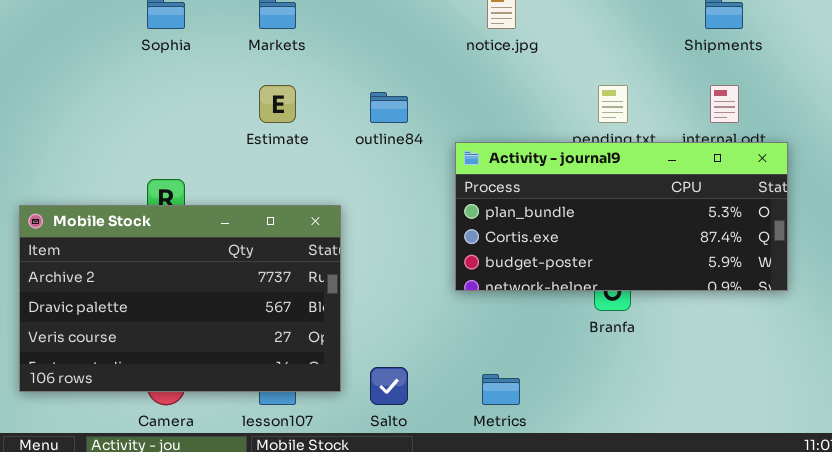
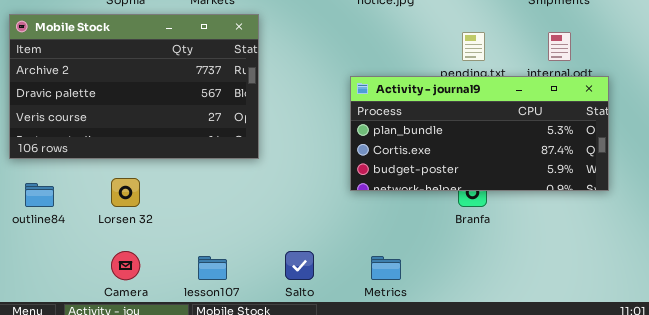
outline84: [370,92,408,123] -> [25,183,54,207], moved
Mobile Stock: [19,205,341,392] -> [9,14,259,159], moved

